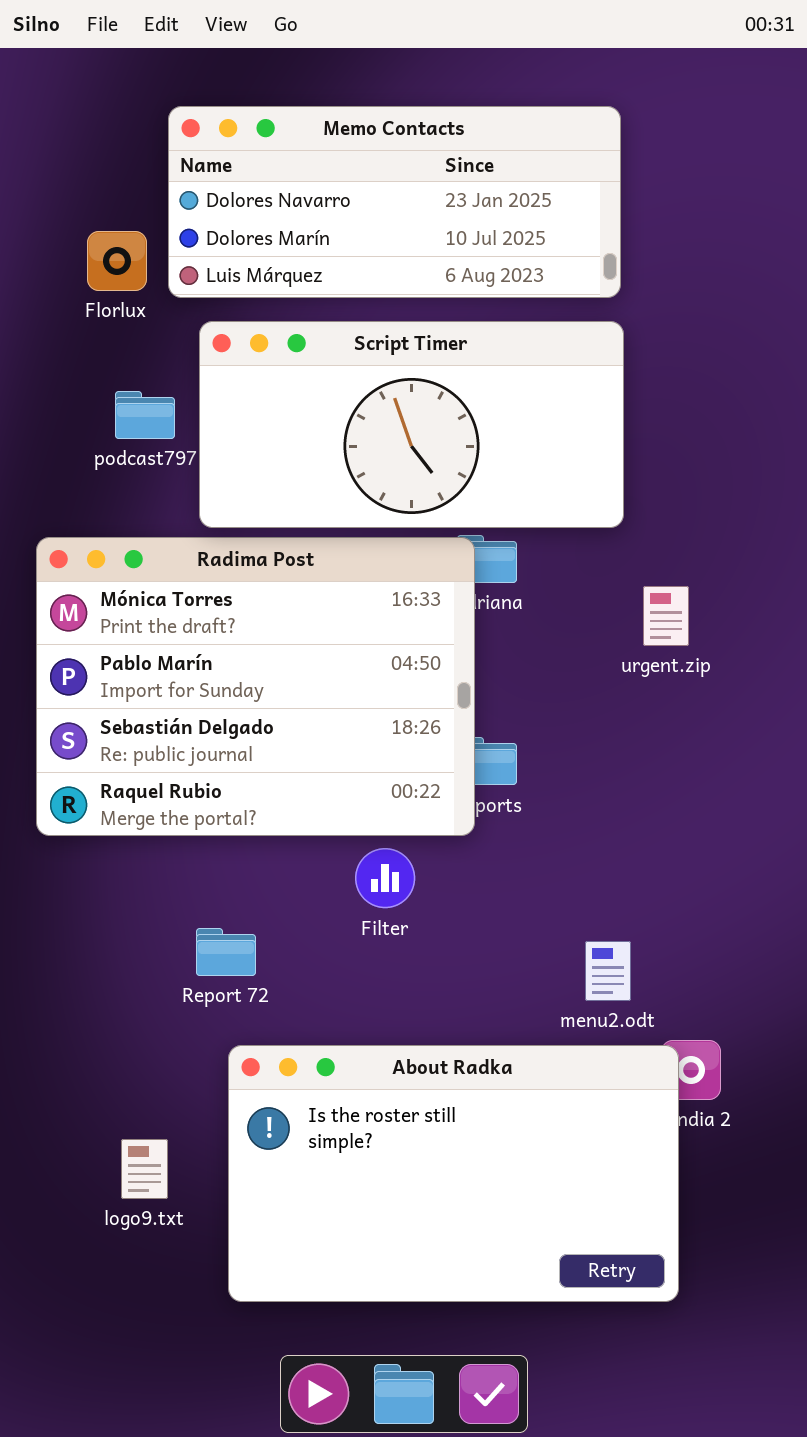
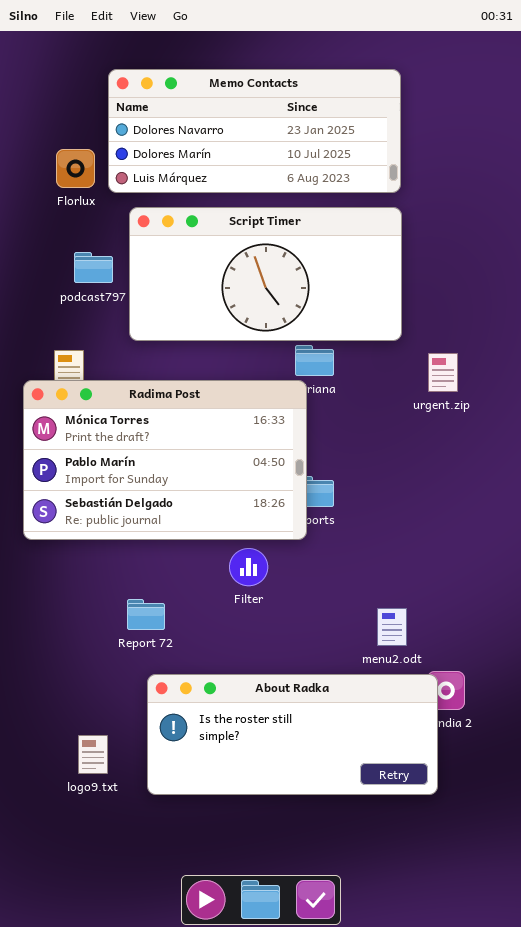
Radima Post: [36,537,475,836] -> [23,380,307,540], resized
urgent.zip: [643,586,689,646] -> [428,353,458,392], moved
About Radka: [228,1045,679,1302] -> [147,674,438,795], resized

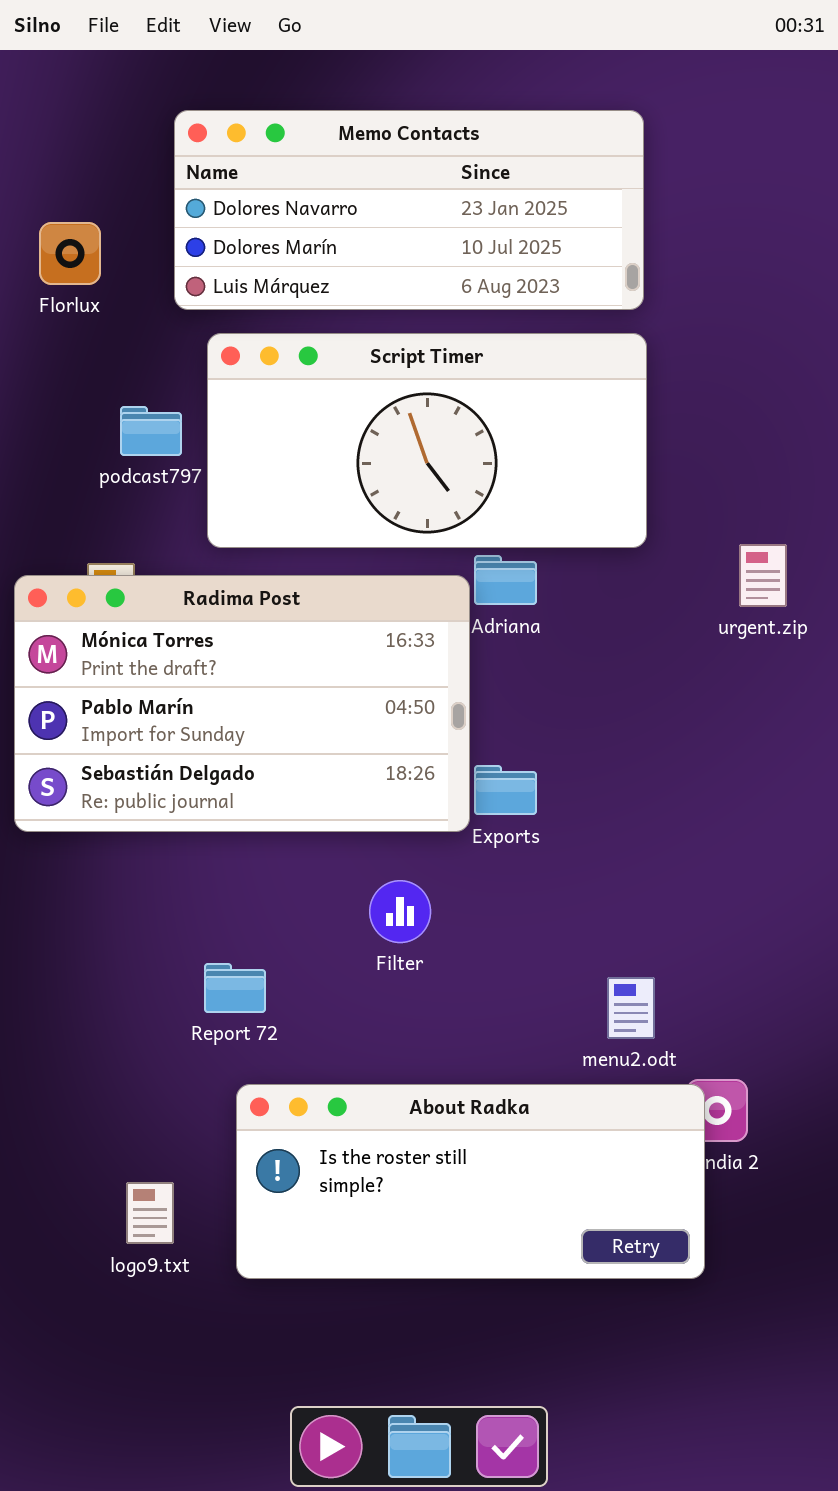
Florlux: [56,149,95,188] -> [39,222,101,285], moved
urgent.zip: [428,353,458,392] -> [739,544,787,607], moved
Radima Post: [23,380,307,540] -> [14,575,470,832], moved

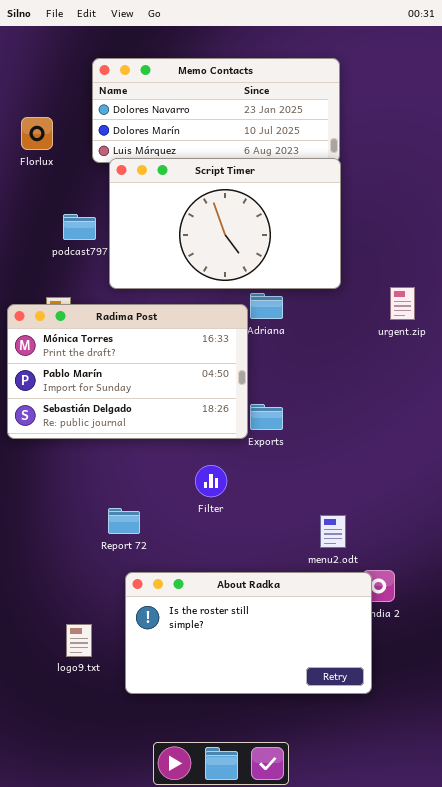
Script Timer: [207,333,647,548] -> [109,158,341,289], resized
About Radka: [236,1084,705,1279] -> [125,572,372,694], resized

